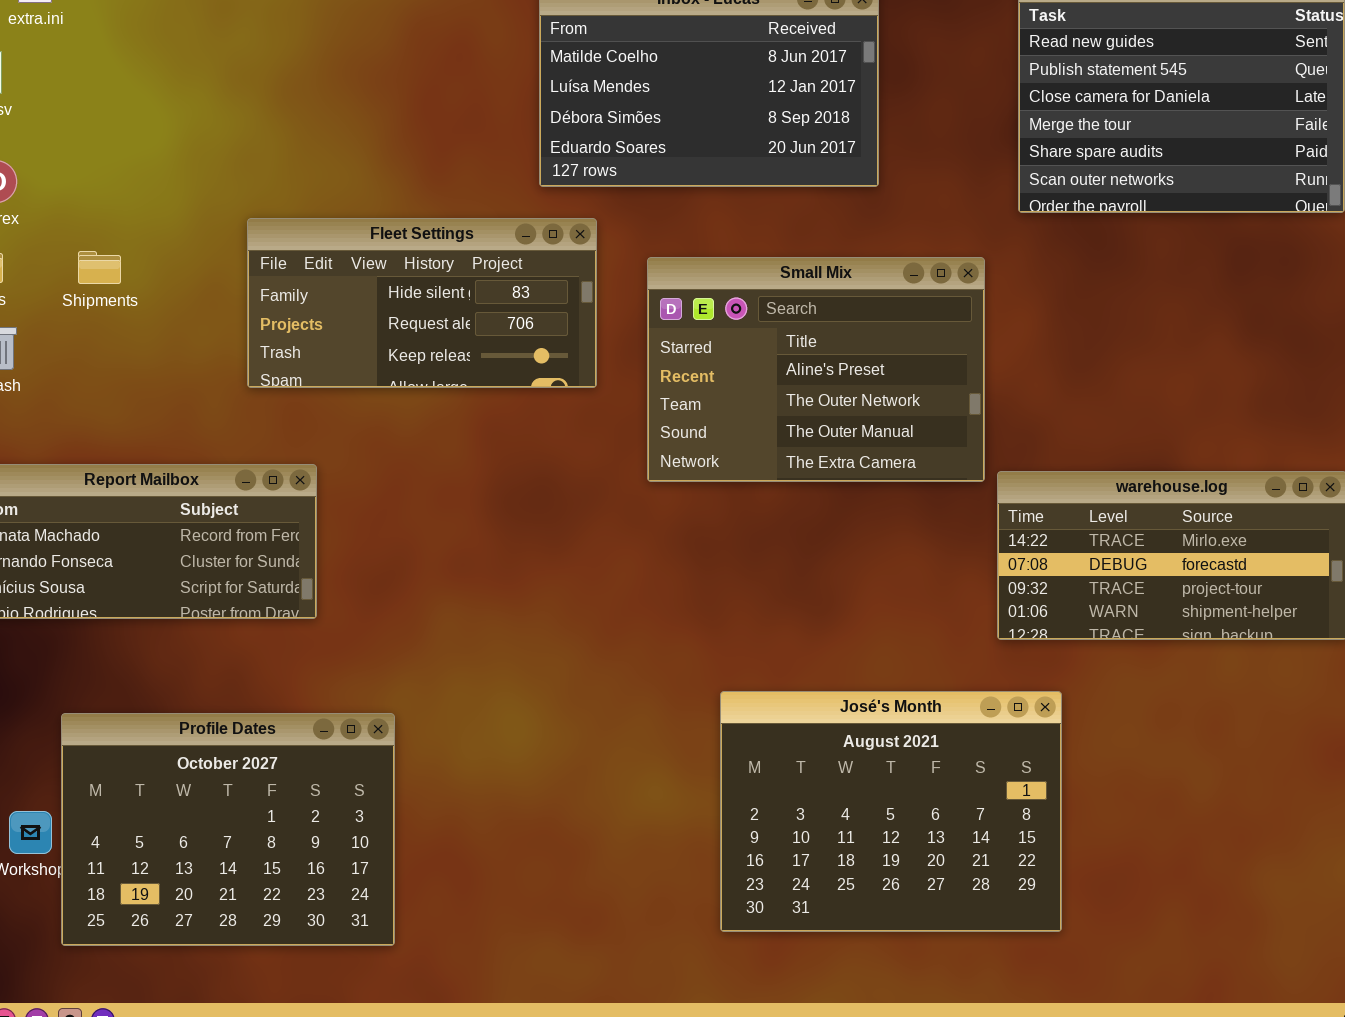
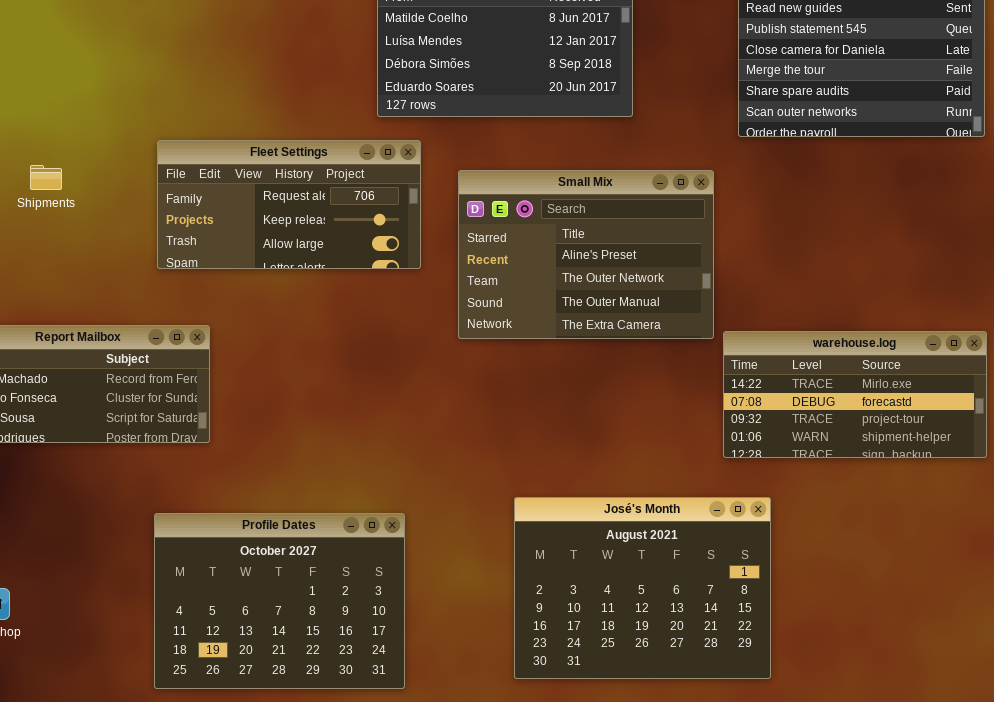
Fleet Settings: [247,218,597,388] -> [157,140,421,269], scrolled down 1 row
Profile Dates: [61,713,395,946] -> [154,513,405,689], moved

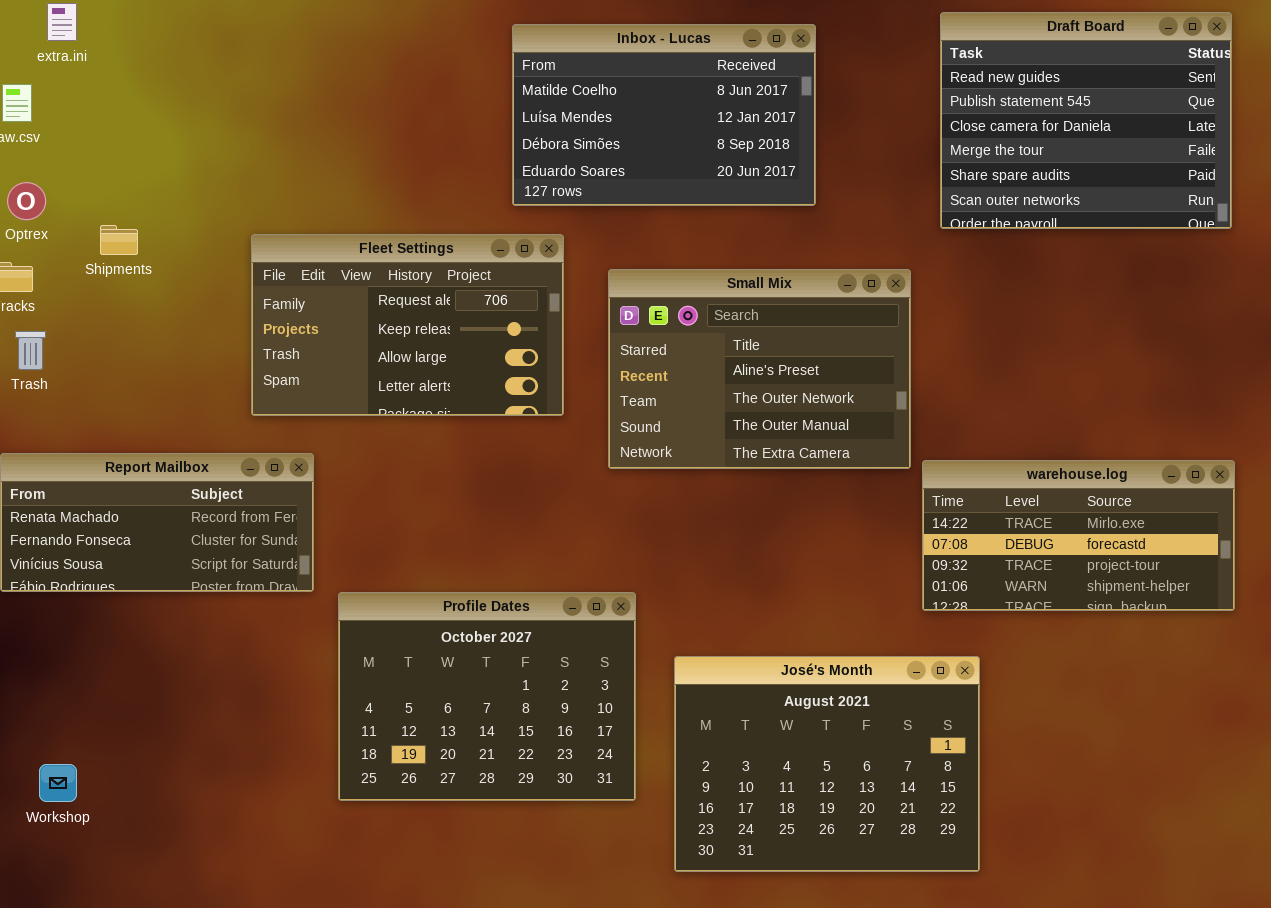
Fleet Settings: [157,140,421,269] -> [251,234,564,416], resized
Shipments: [30,165,62,190] -> [100,225,138,255], moved
Profile Dates: [154,513,405,689] -> [338,592,636,801], moved

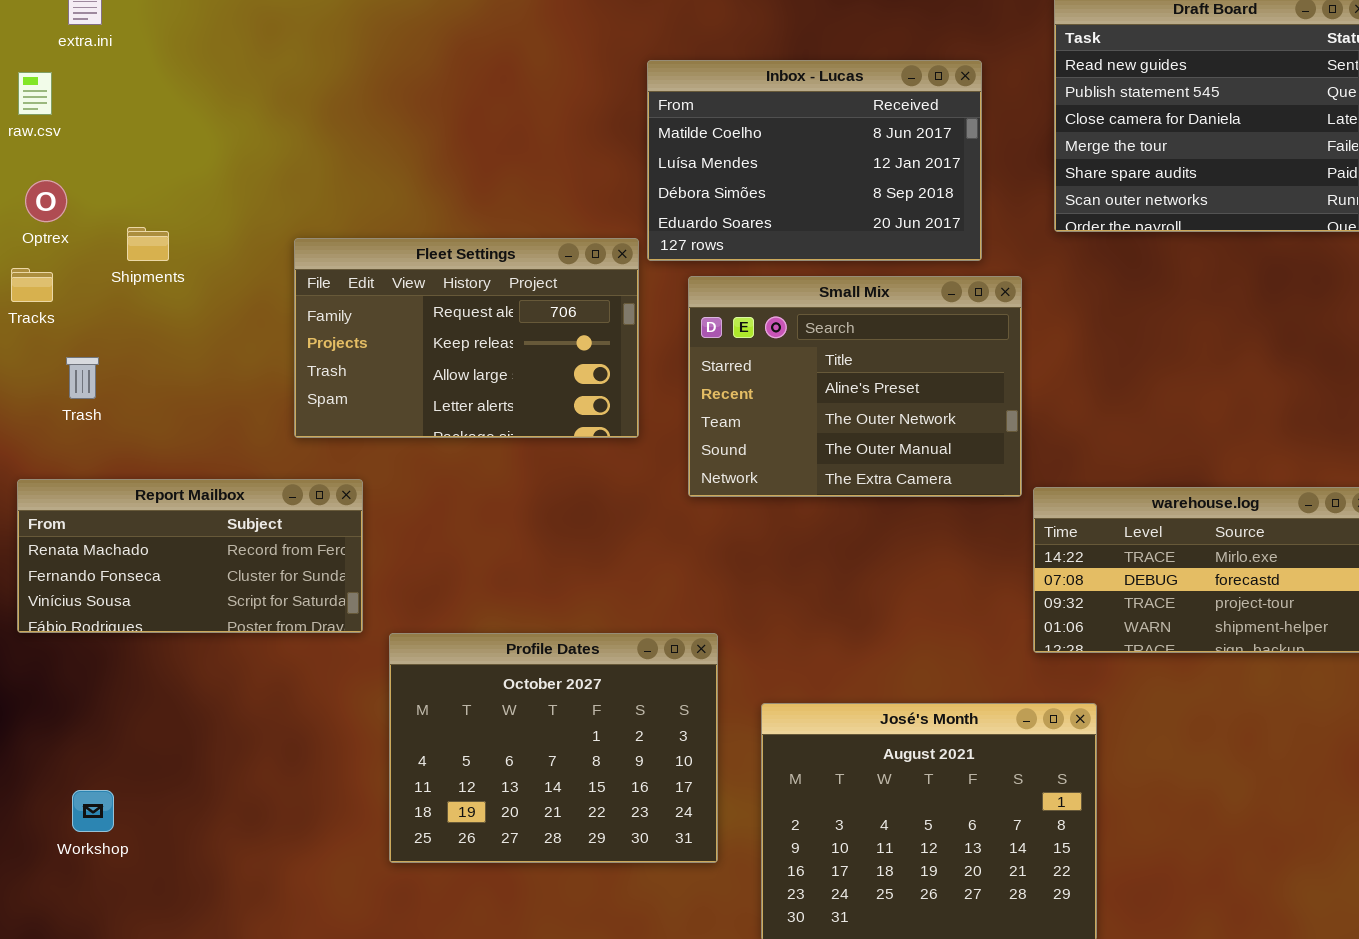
Inbox - Lucas: [512,24,816,206] -> [647,60,982,261], moved
Trash: [15,331,46,370] -> [66,357,99,399], moved
Workshop: [39,764,77,802] -> [72,790,114,832], moved

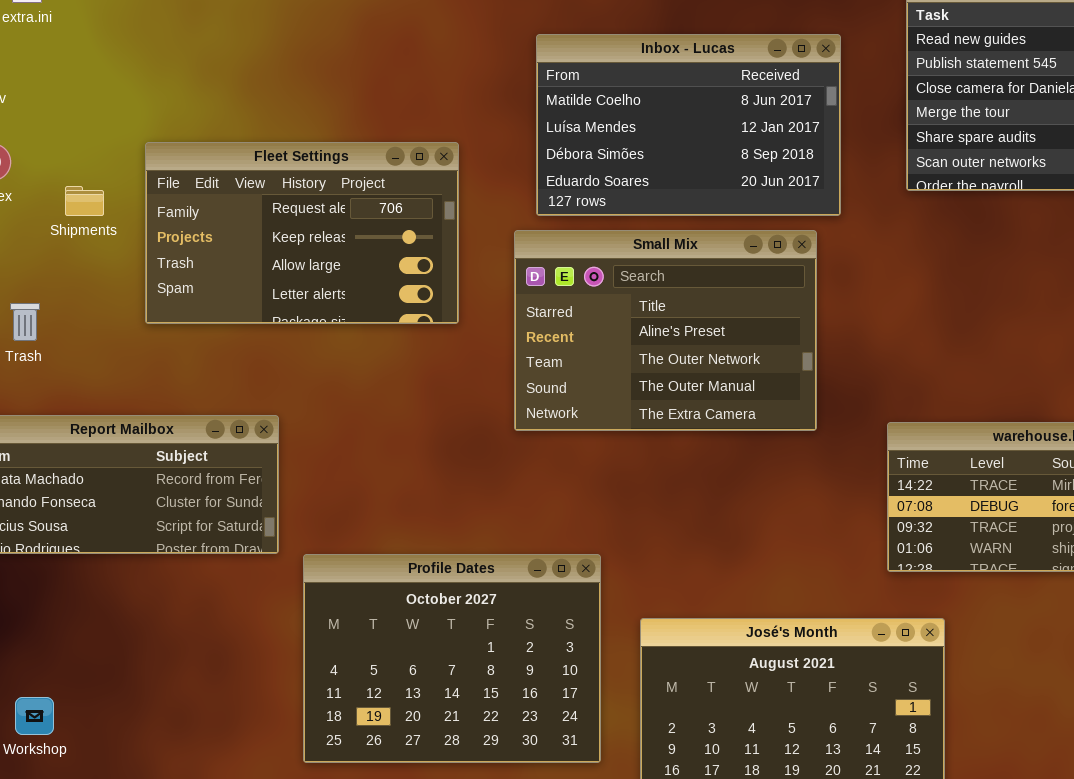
Fleet Settings: [294,238,639,438] -> [145,142,459,324], moved
Small Mix: [688,276,1022,497] -> [514,230,817,431], moved

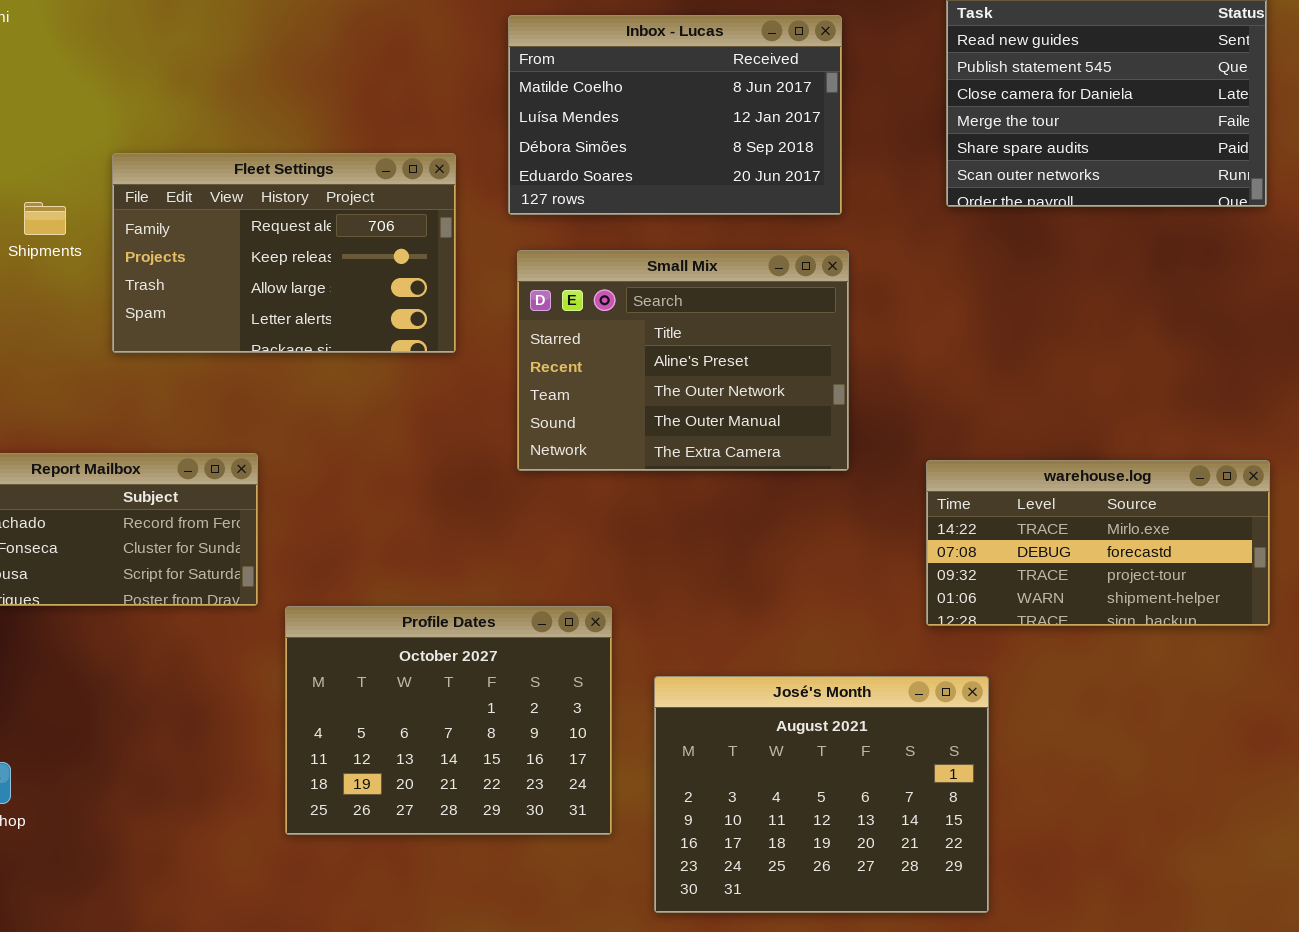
Inbox - Lucas: [536,34,841,216] -> [508,15,842,215], moved

